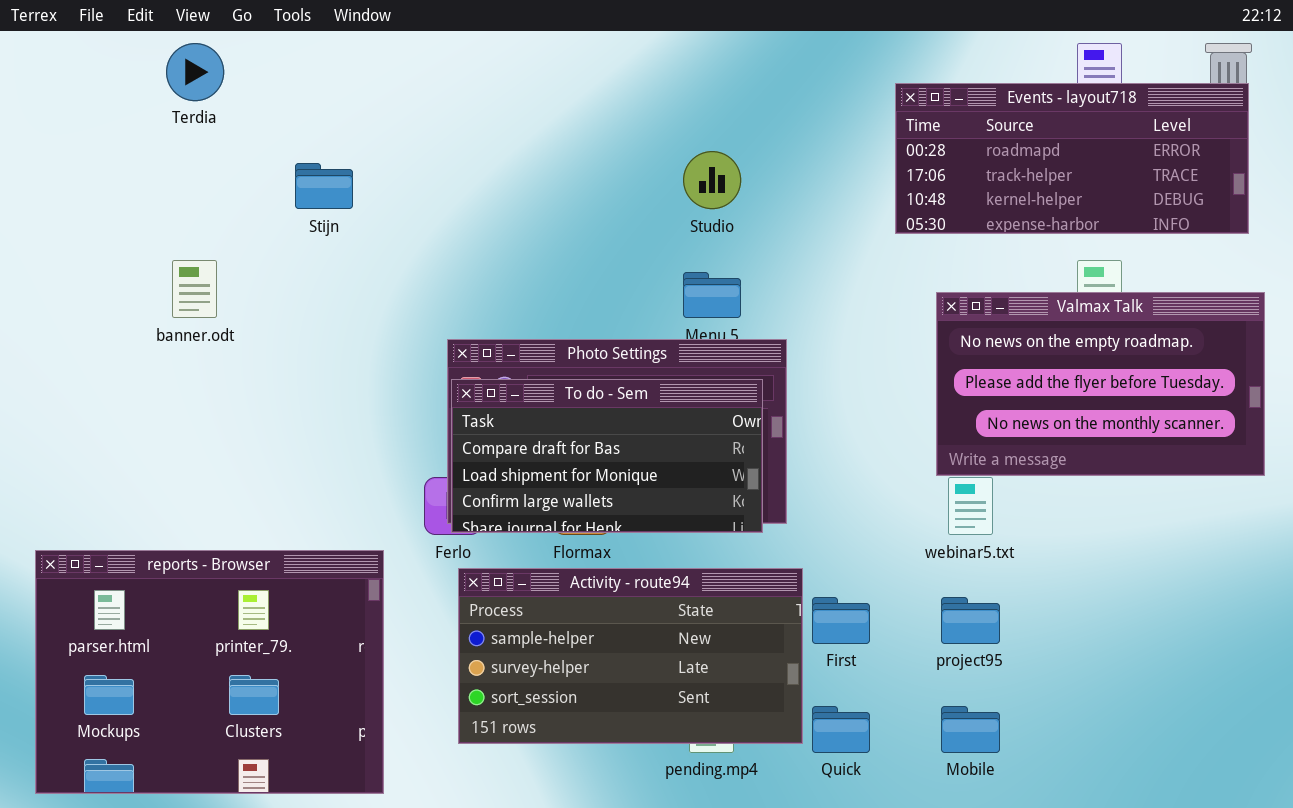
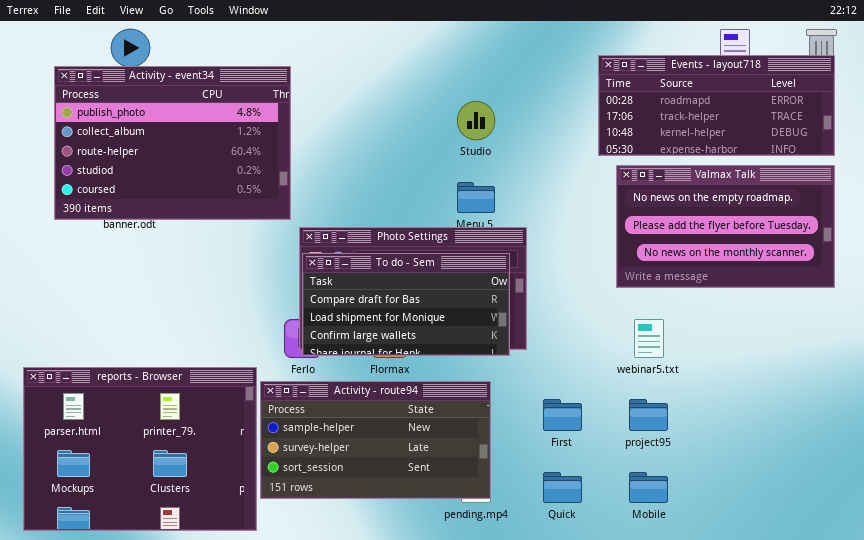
Activity - event34: none -> [54,66,291,220], opened
Valmax Talk: [936,292,1265,476] -> [616,165,835,288], moved
Activity - route94: [458,568,803,744] -> [260,381,491,499], moved

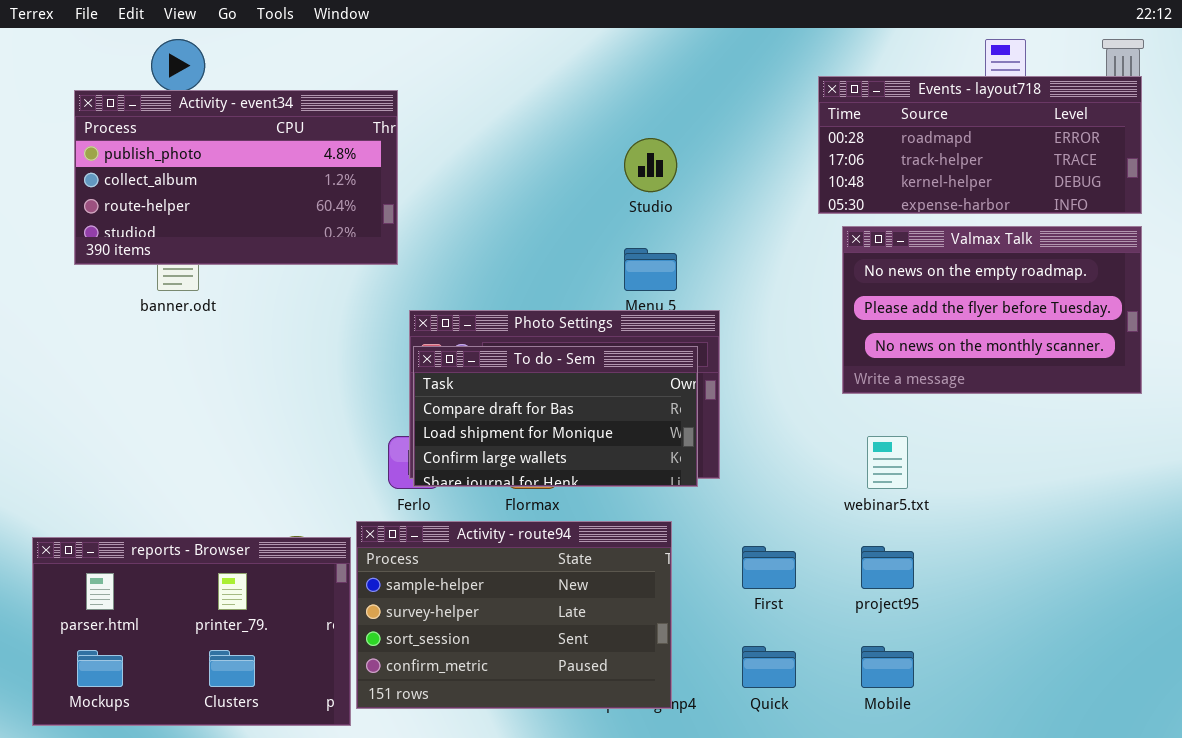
Activity - event34: [54,66,291,220] -> [74,90,398,265], resized
reports - Browser: [23,367,257,531] -> [32,537,351,726], resized
Activity - route94: [260,381,491,499] -> [356,521,672,709], resized

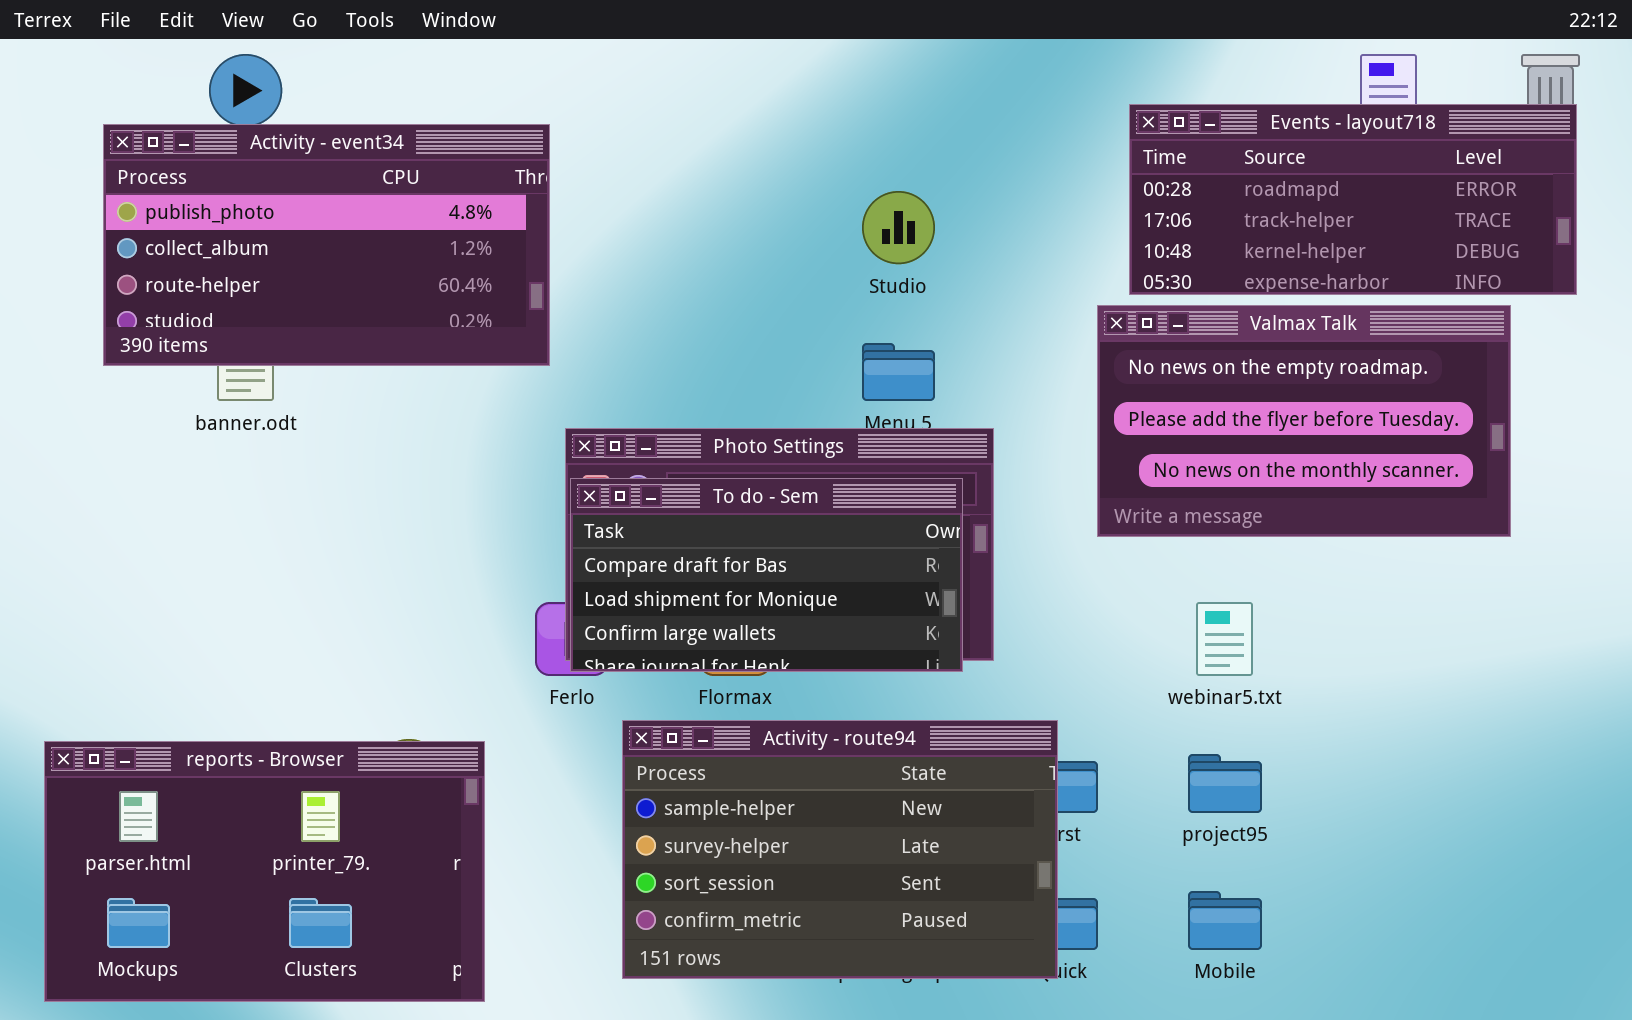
Valmax Talk: [842,226,1142,394] -> [1097,305,1511,537], moved
Activity - route94: [356,521,672,709] -> [622,720,1058,979], moved

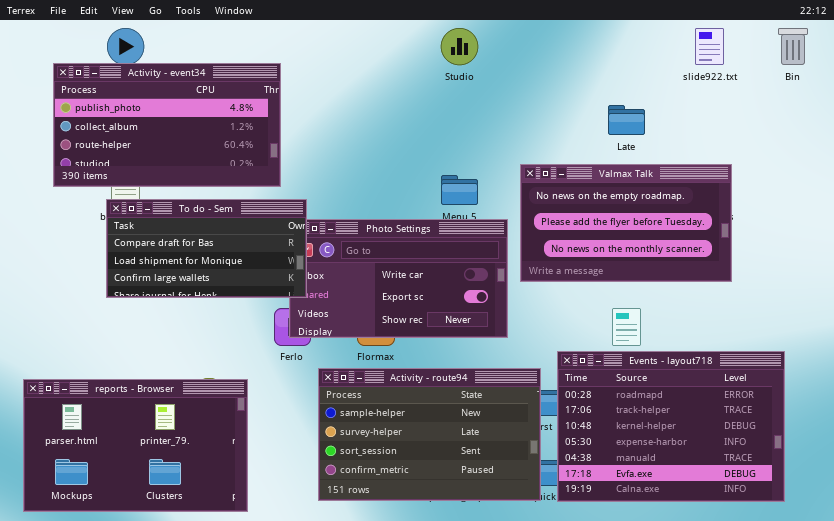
Events - layout718: [1129,104,1577,295] -> [557,351,785,502], moved, resized
Studio: [862,191,935,264] -> [441,28,478,65], moved
Valmax Talk: [1097,305,1511,537] -> [520,164,732,282], moved
To do - Sem: [570,478,963,672] -> [106,199,307,298], moved

